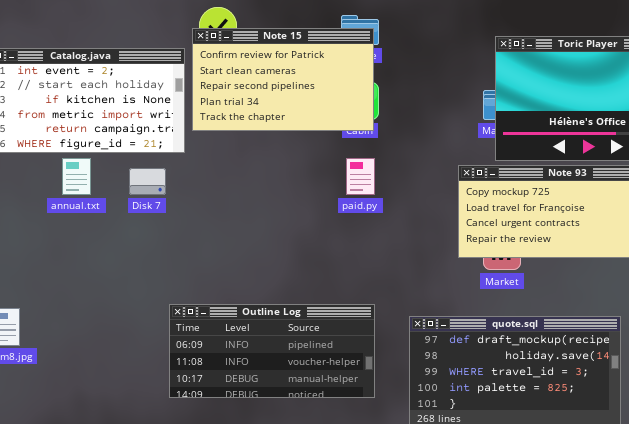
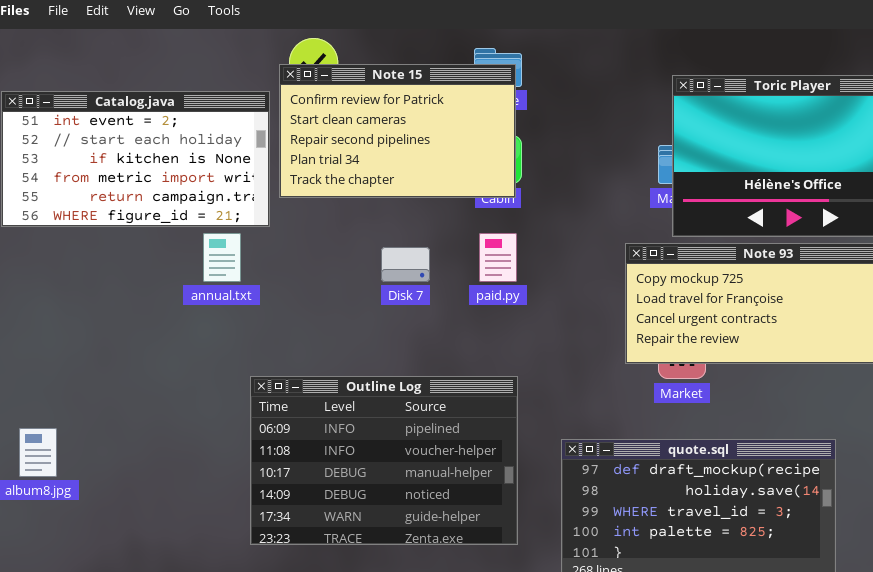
annual.txt: [62,158,91,195] -> [203,233,241,282], moved
Disk 7: [129,168,166,195] -> [381,247,430,282], moved
Outline Log: [169,304,375,398] -> [250,376,518,545], resized

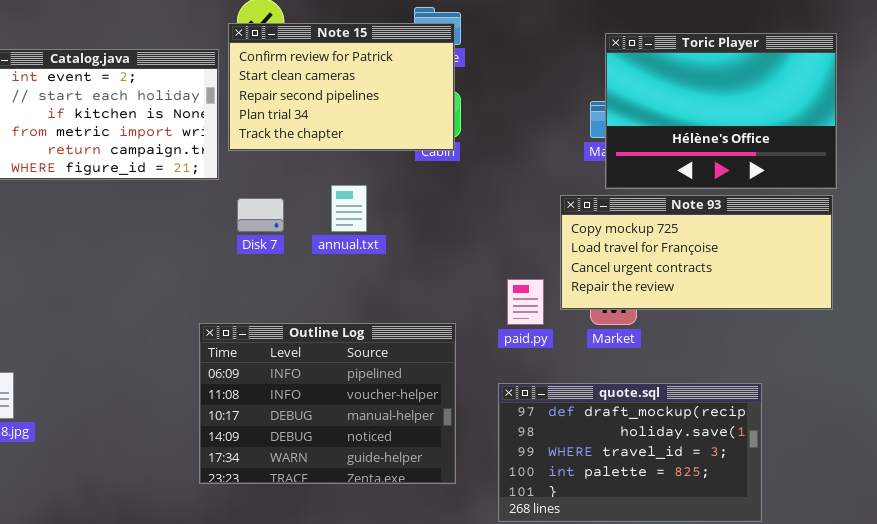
annual.txt: [203,233,241,282] -> [331,185,367,232], moved
paid.py: [479,233,517,282] -> [507,279,544,325], moved
Disk 7: [381,247,430,282] -> [237,198,284,232], moved

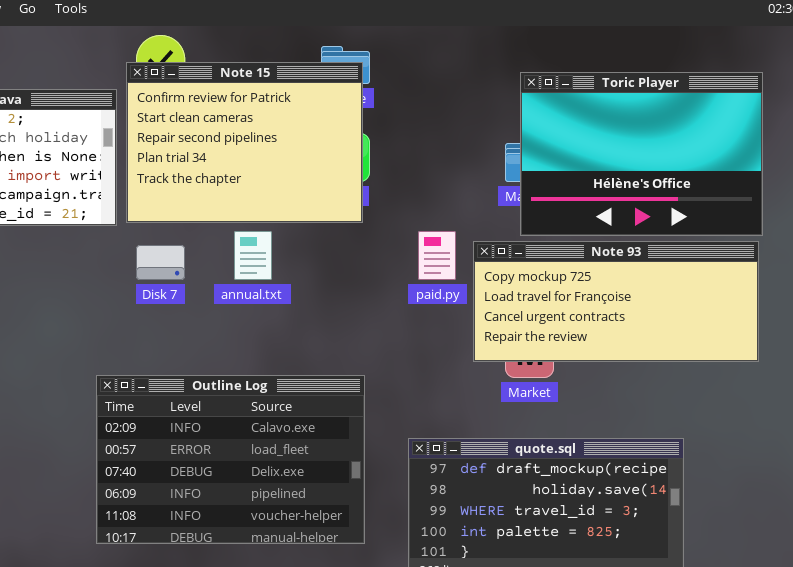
Note 15: [228,23,455,151] -> [126,62,363,223], resized
paid.py: [507,279,544,325] -> [418,231,456,280], moved
Outline Log: [199,323,456,484] -> [96,375,365,544], scrolled up 3 rows

